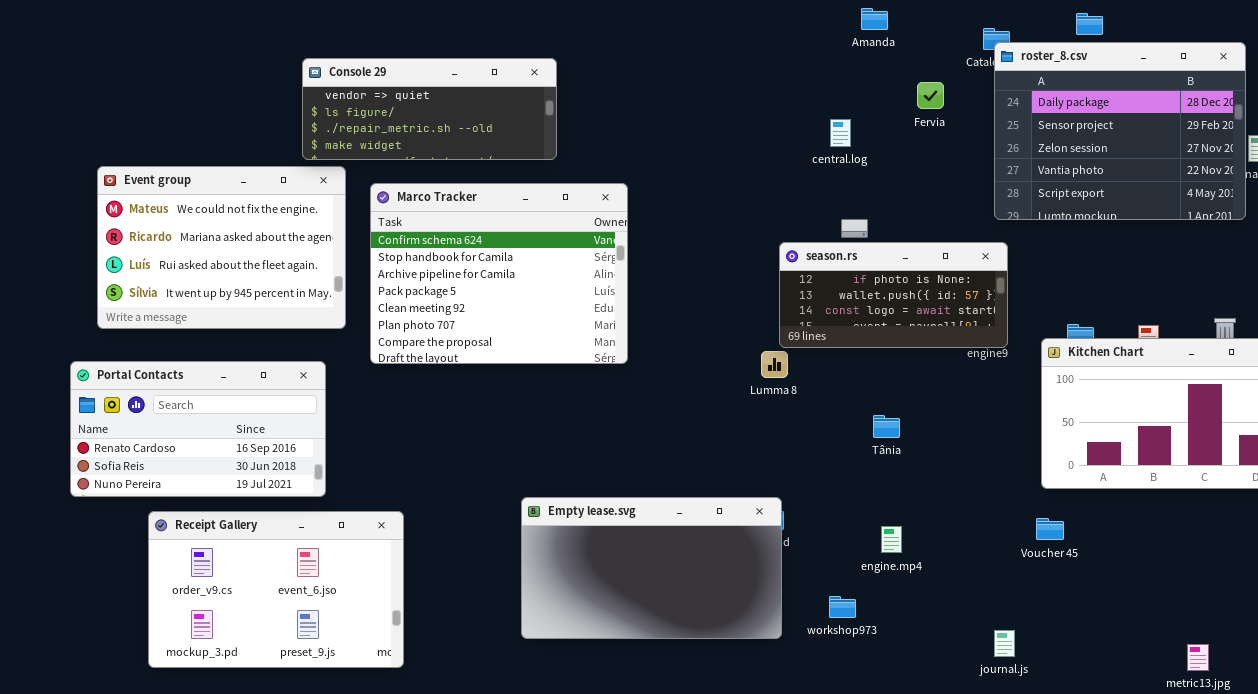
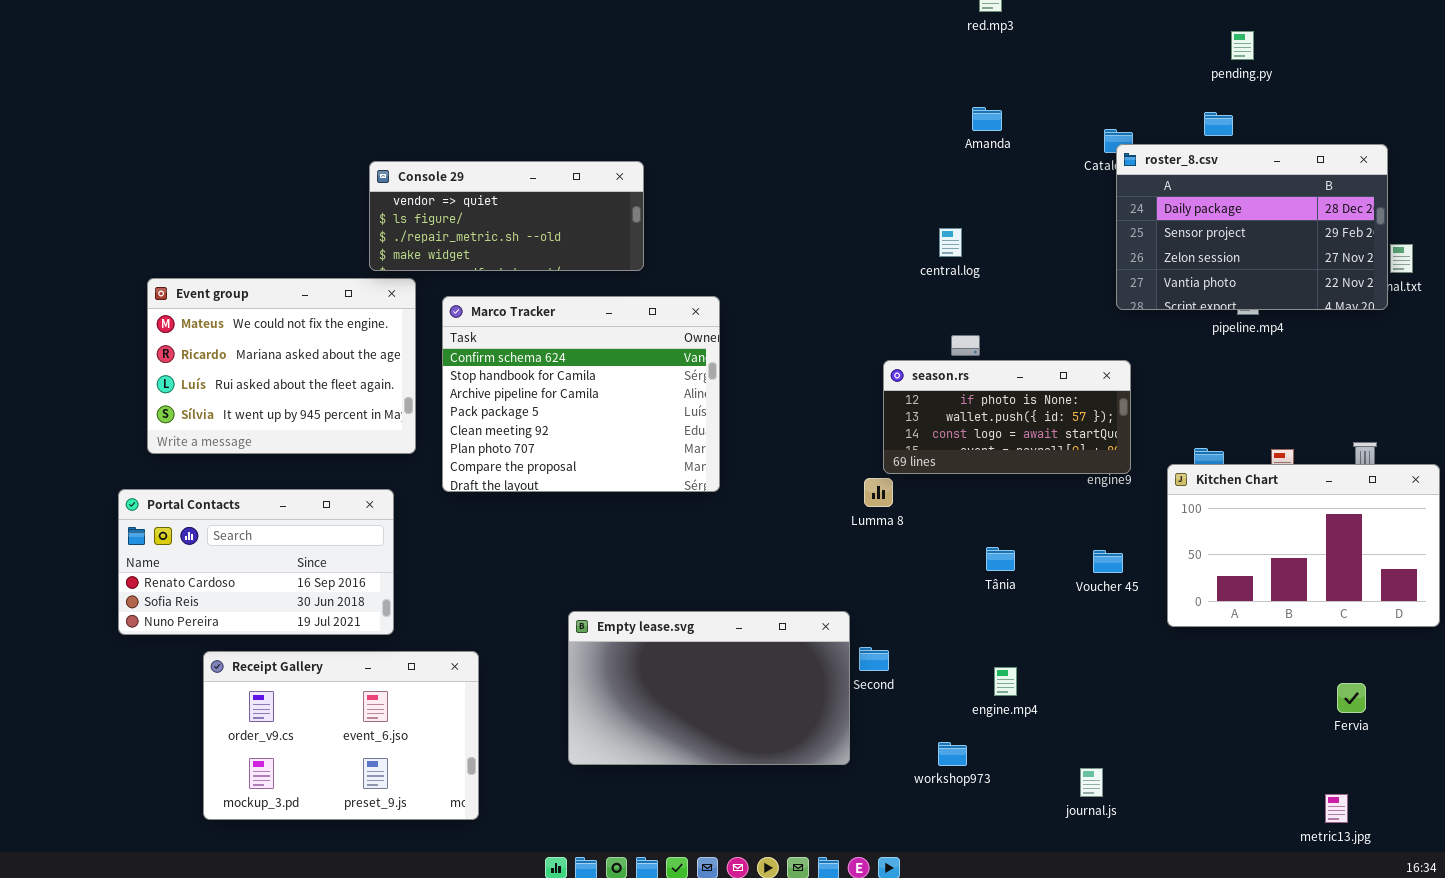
roster_8.csv: [994,42,1246,220] -> [1116,144,1388,310], resized
Fervia: [917,82,944,109] -> [1337,683,1366,713], moved
Empty lease.svg: [521,497,782,639] -> [568,611,850,765], moved
Voucher 45: [1036,518,1064,540] -> [1093,550,1123,573], moved
journal.js: [994,630,1015,657] -> [1080,768,1103,797], moved

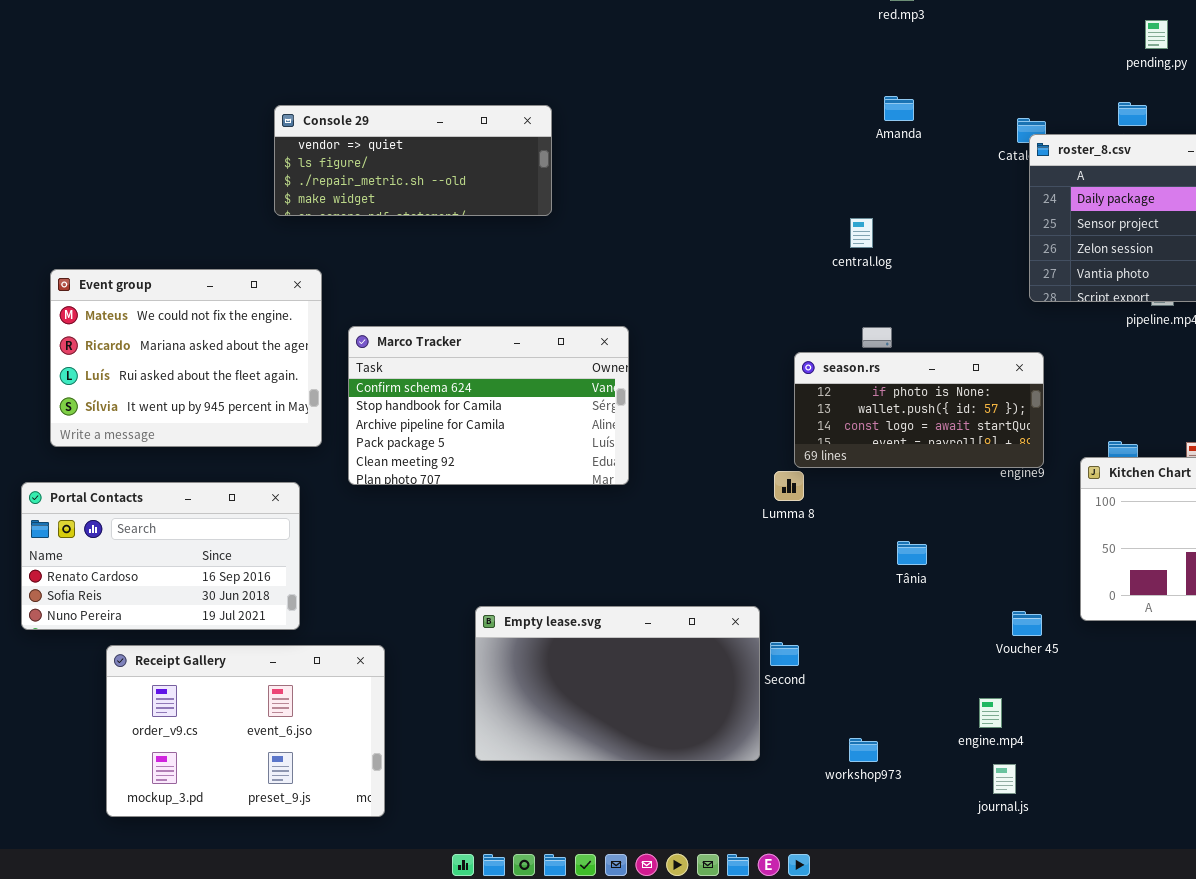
Console 29: [369,161,644,271] -> [274,105,552,216], moved
Marco Tracker: [442,296,720,492] -> [348,326,629,485], resized
Voucher 45: [1093,550,1123,573] -> [1012,611,1042,636], moved
engine.mp4: [994,667,1017,696] -> [979,698,1002,728], moved

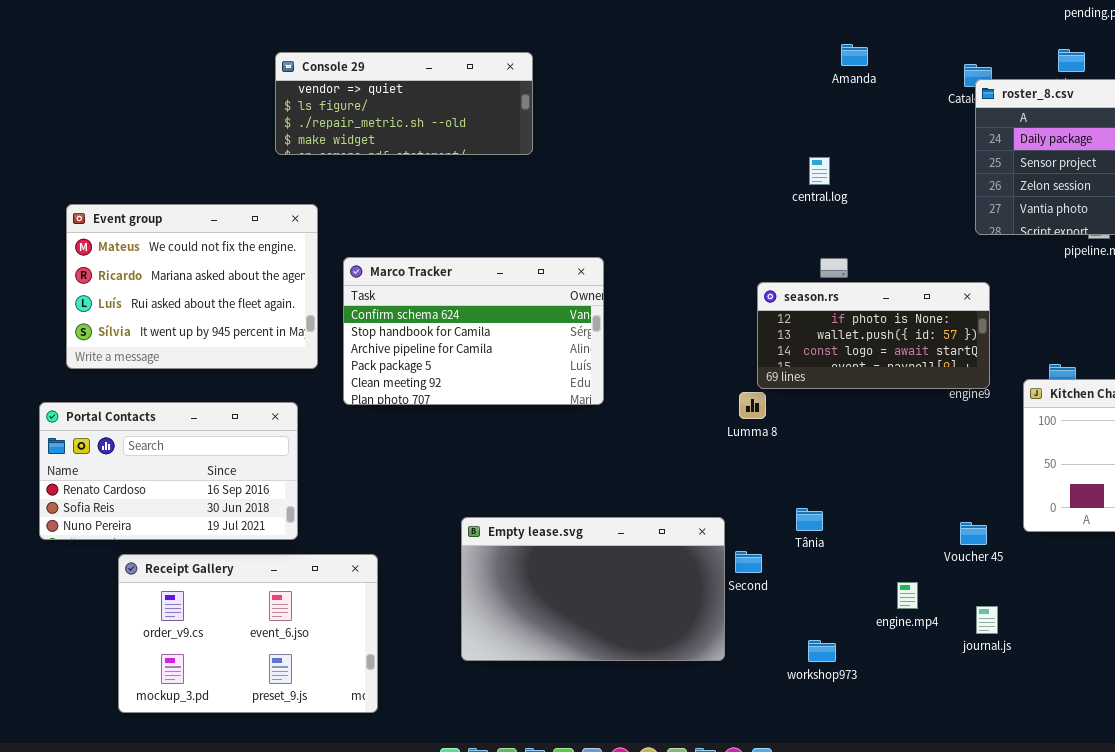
Tânia: [897,541,927,565] -> [796,508,823,531], moved
engine.mp4: [979,698,1002,728] -> [897,582,918,609], moved
journal.js: [993,764,1016,794] -> [976,606,998,634], moved

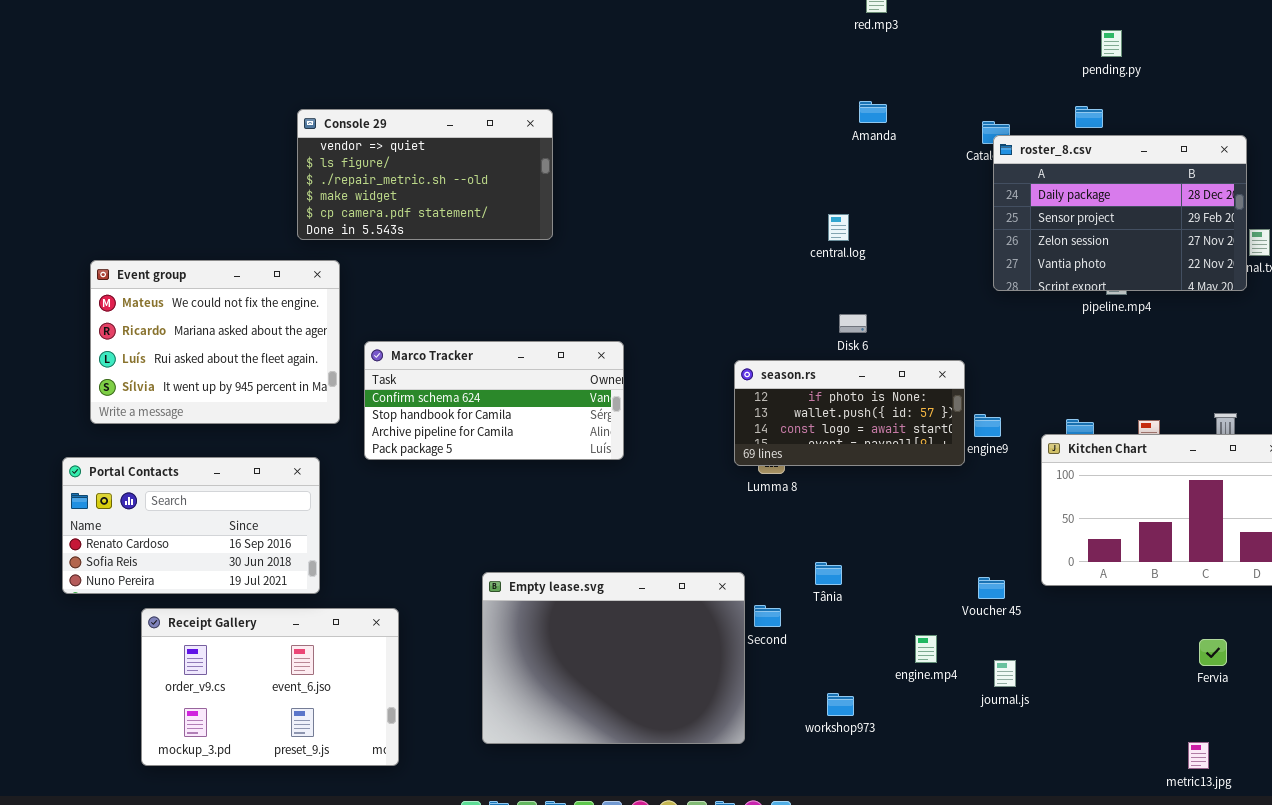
Console 29: [275,52,533,155] -> [297,109,553,240], resized
Marco Tracker: [343,257,604,405] -> [364,341,624,460], resized
season.rs: [757,282,990,389] -> [734,360,965,466], moved
Empty lease.svg: [461,517,725,661] -> [482,572,745,744], resized

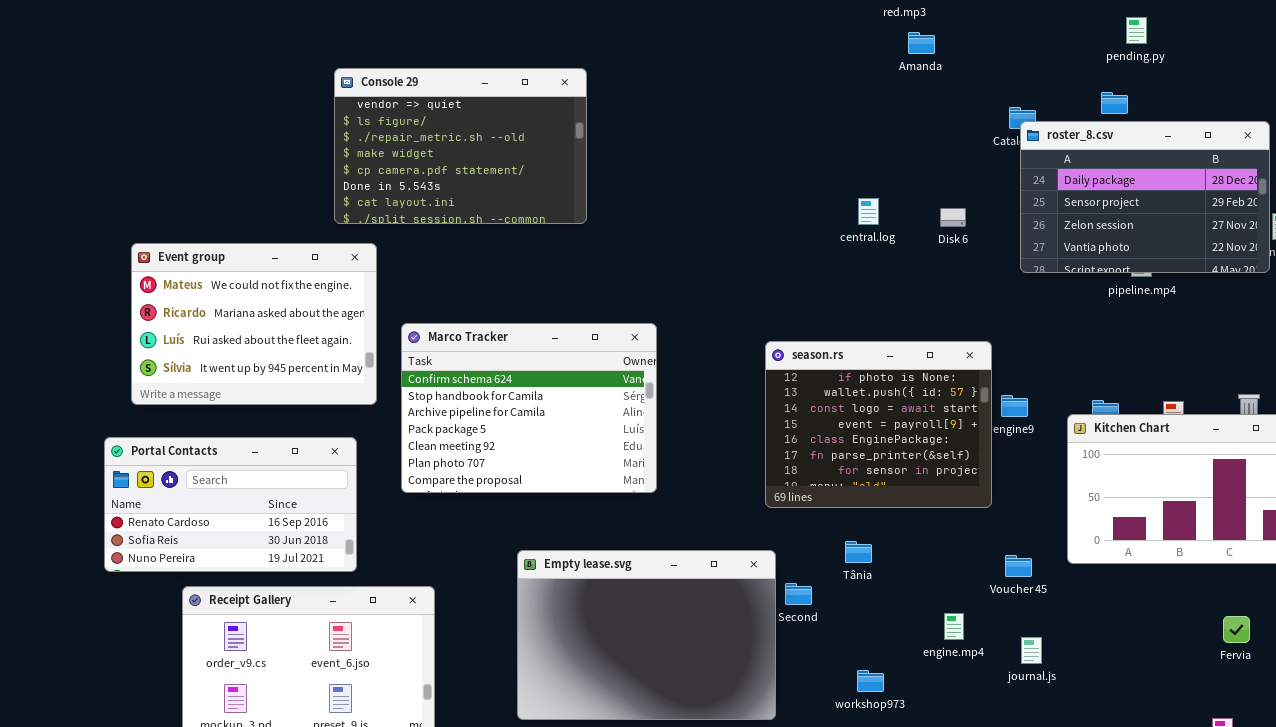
Amanda: [859,101,887,123] -> [908,32,935,54], moved
Console 29: [297,109,553,240] -> [334,68,587,224], resized
Disk 6: [839,314,867,333] -> [940,208,966,227], moved
Marco Tracker: [364,341,624,460] -> [401,323,657,493], resized
season.rs: [734,360,965,466] -> [765,341,992,508], resized

